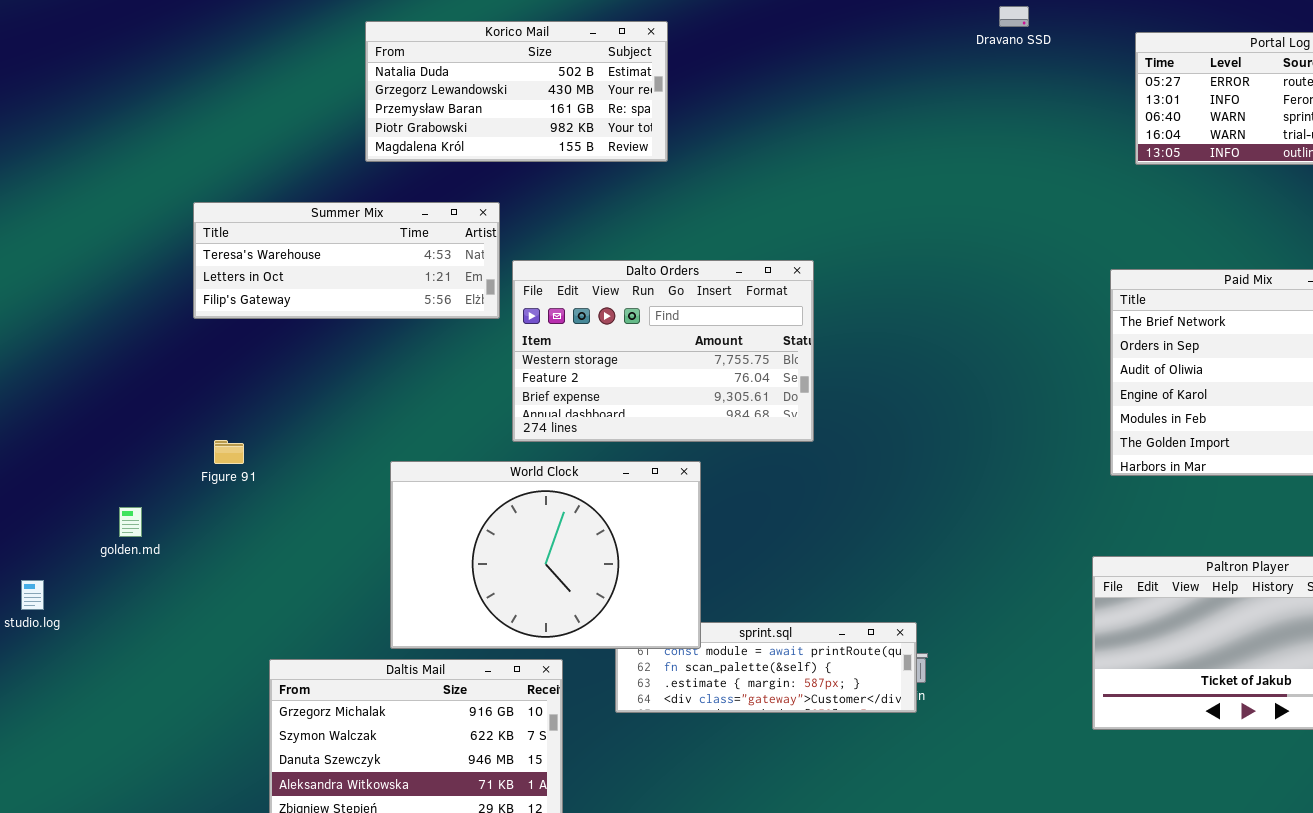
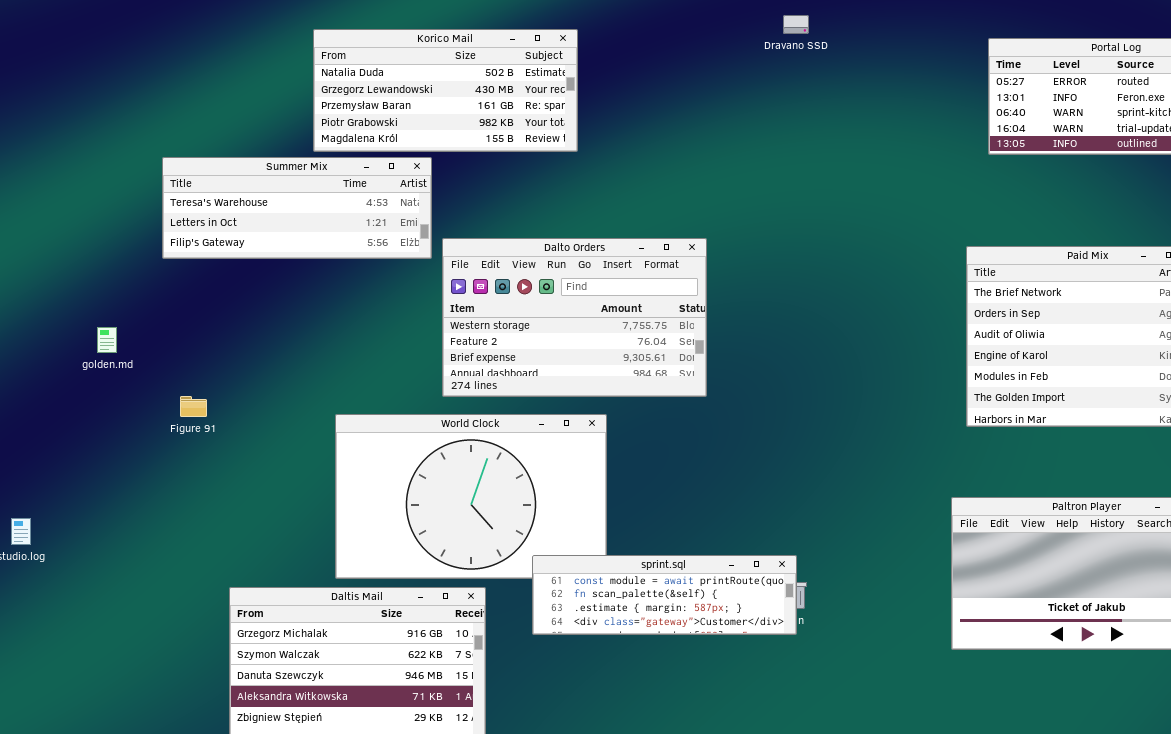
Dravano SSD: [999,6,1029,27] -> [783,15,809,34], moved
Summer Mix: [193,202,500,319] -> [162,157,432,259], moved
golden.md: [119,507,142,537] -> [97,327,117,353], moved
sprint.sql: [615,622,917,713] -> [532,555,797,635], raised

